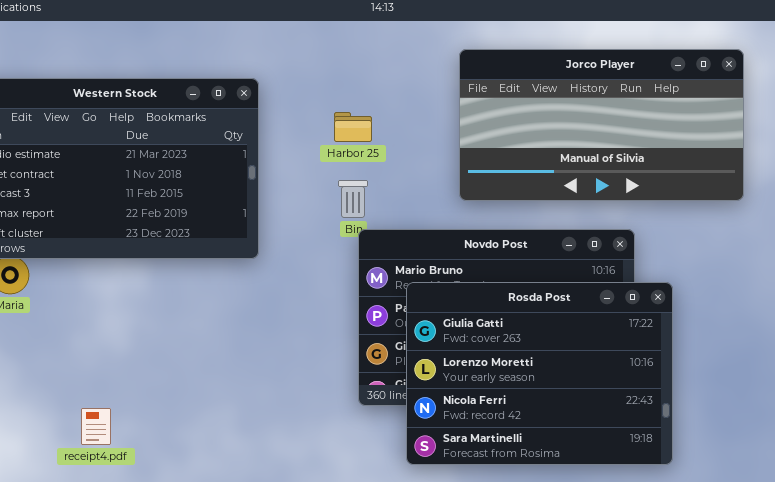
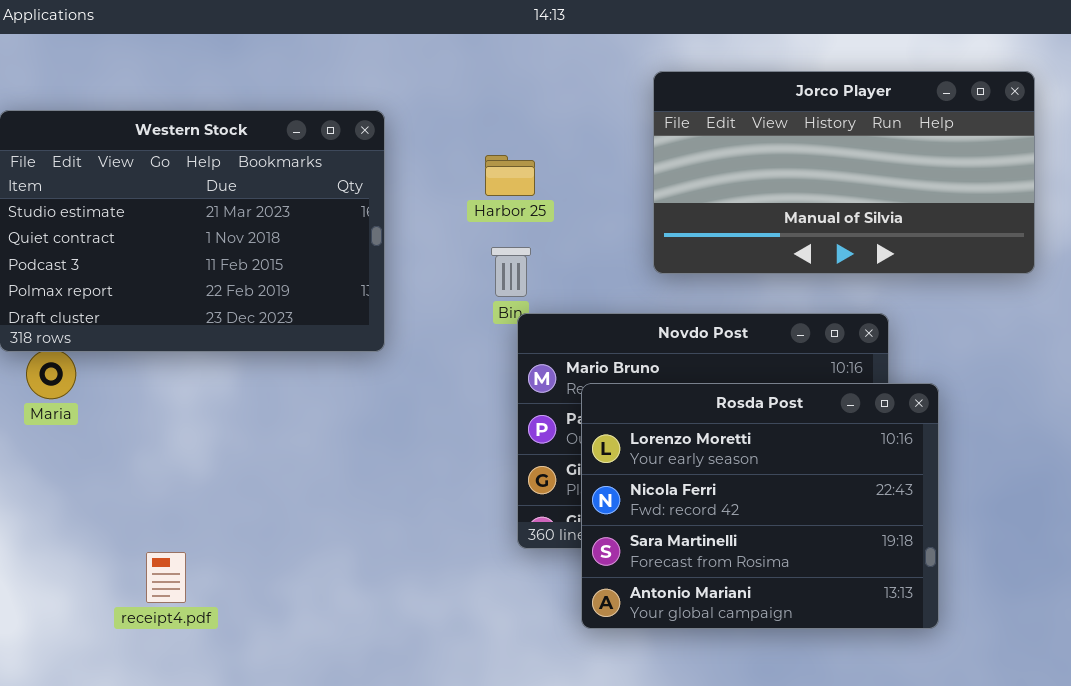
Rosda Post: [406,282,673,465] -> [581,383,939,629], scrolled down 1 row

